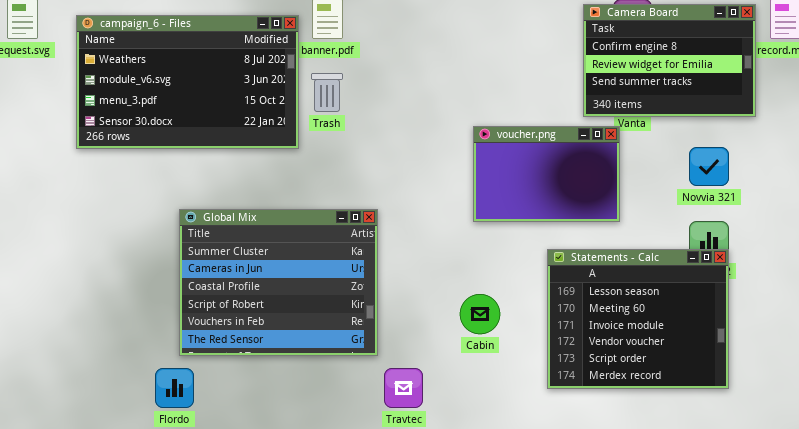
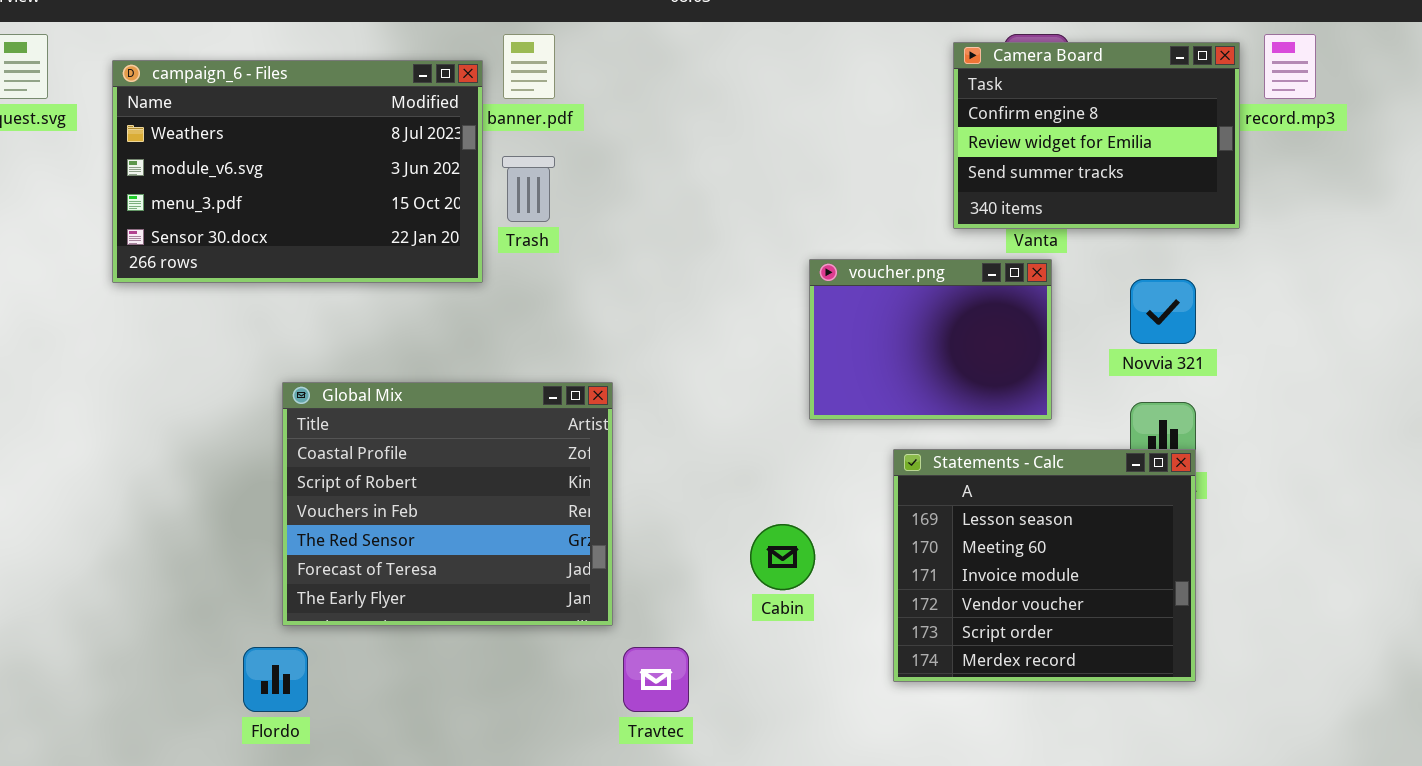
voucher.png: [473,126,620,222] -> [809,259,1052,420], moved
Global Mix: [179,209,378,356] -> [282,382,613,626], scrolled down 2 rows

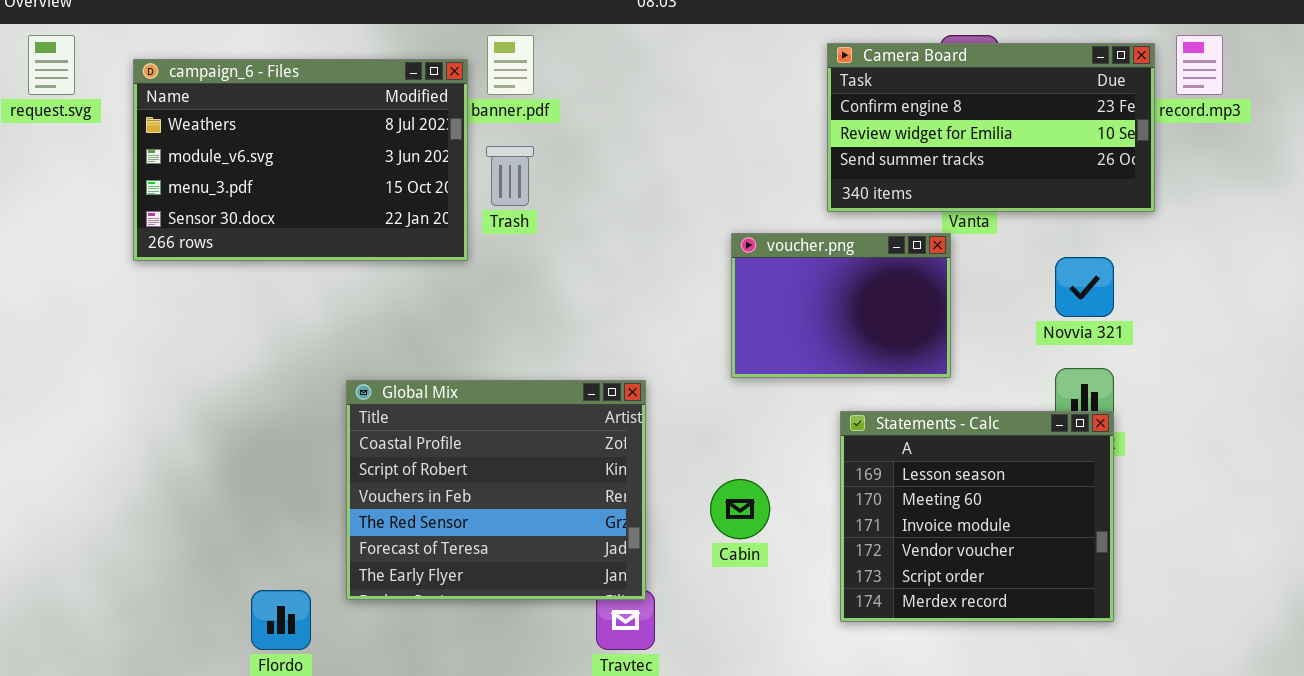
Camera Board: [953,42,1240,229] -> [827,43,1155,212], resized
voucher.png: [809,259,1052,420] -> [731,233,951,378], moved
Global Mix: [282,382,613,626] -> [346,380,646,600], moved

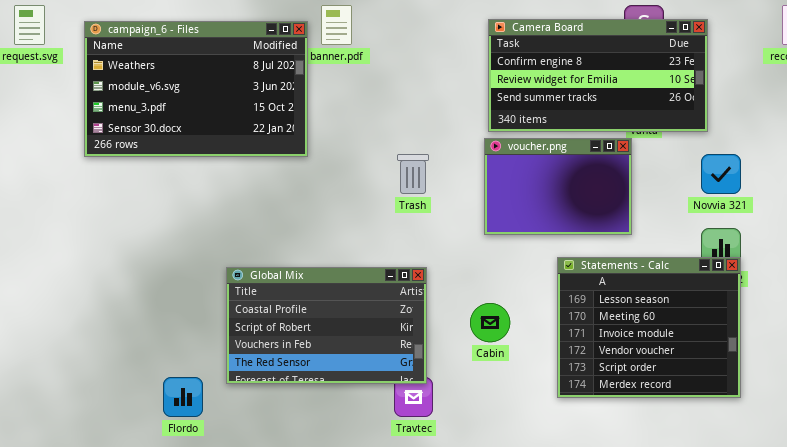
Camera Board: [827,43,1155,212] -> [488,19,708,132], moved
Trash: [486,146,534,206] -> [397,154,429,194], moved
Global Mix: [346,380,646,600] -> [226,267,427,384], resized

